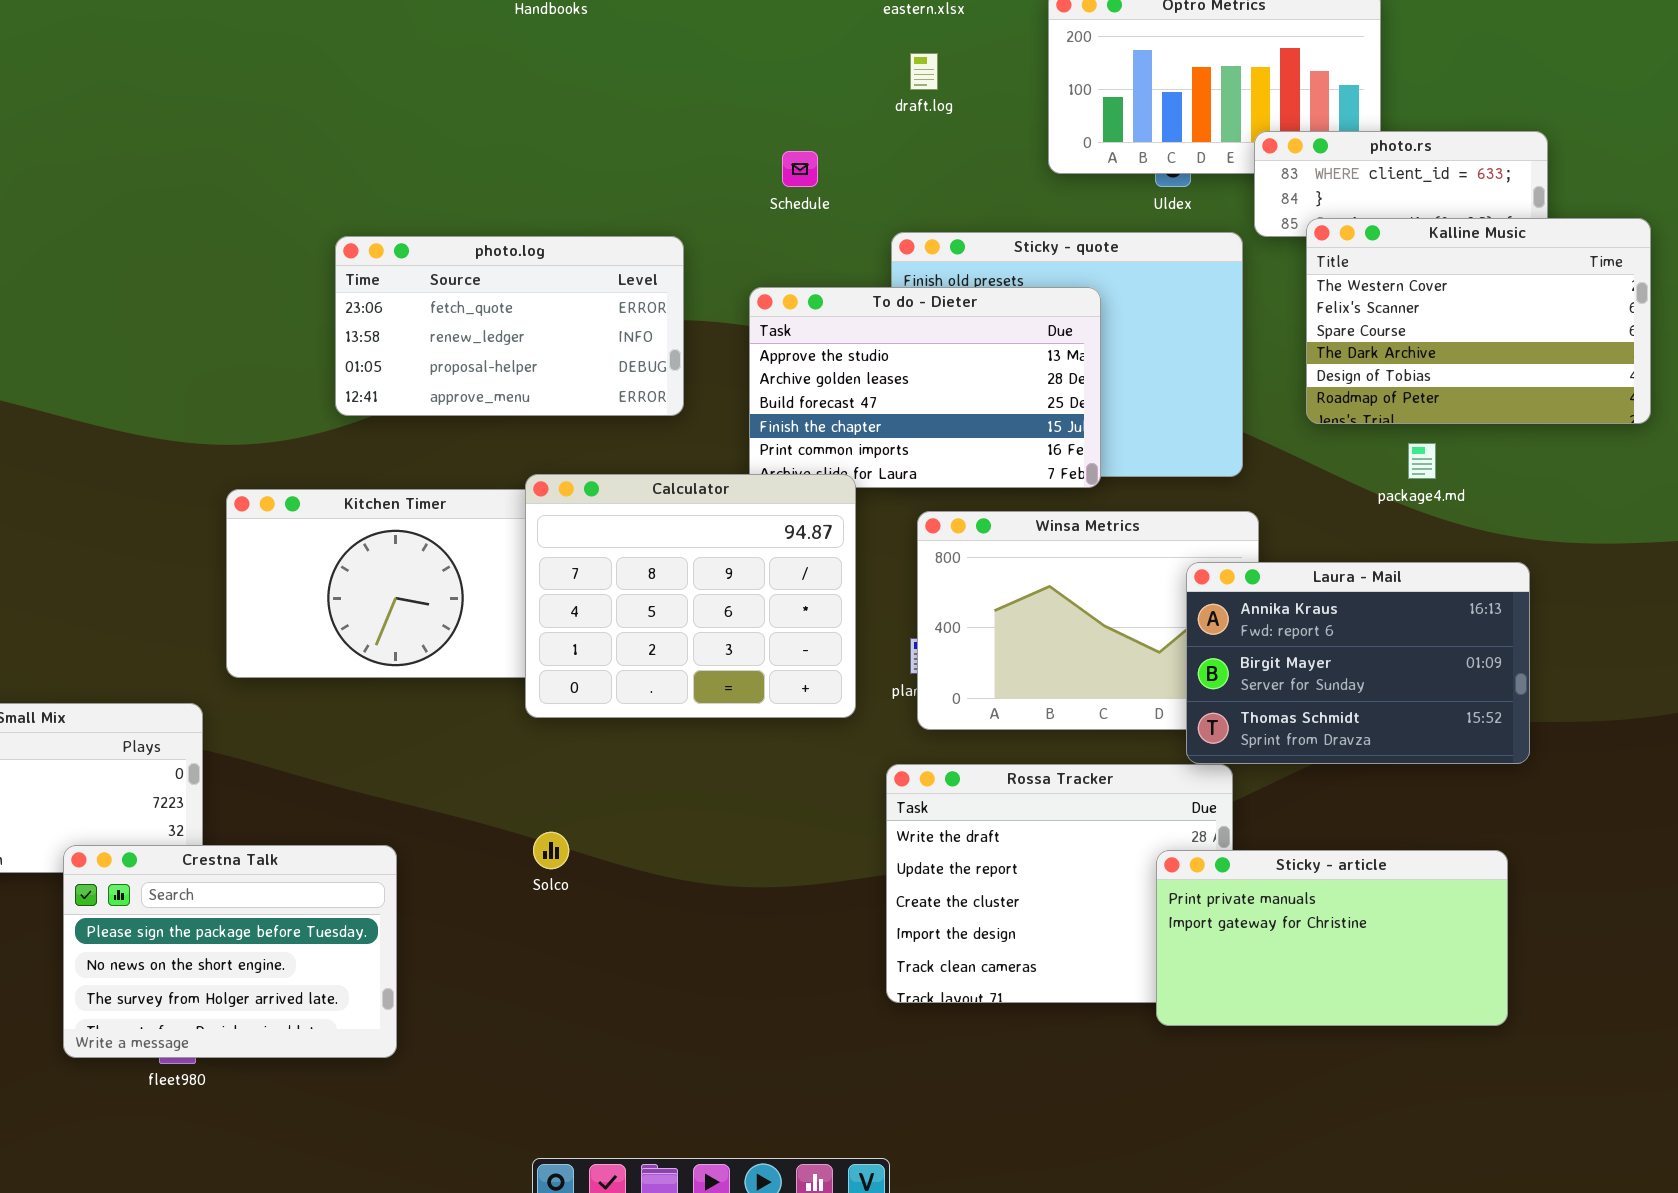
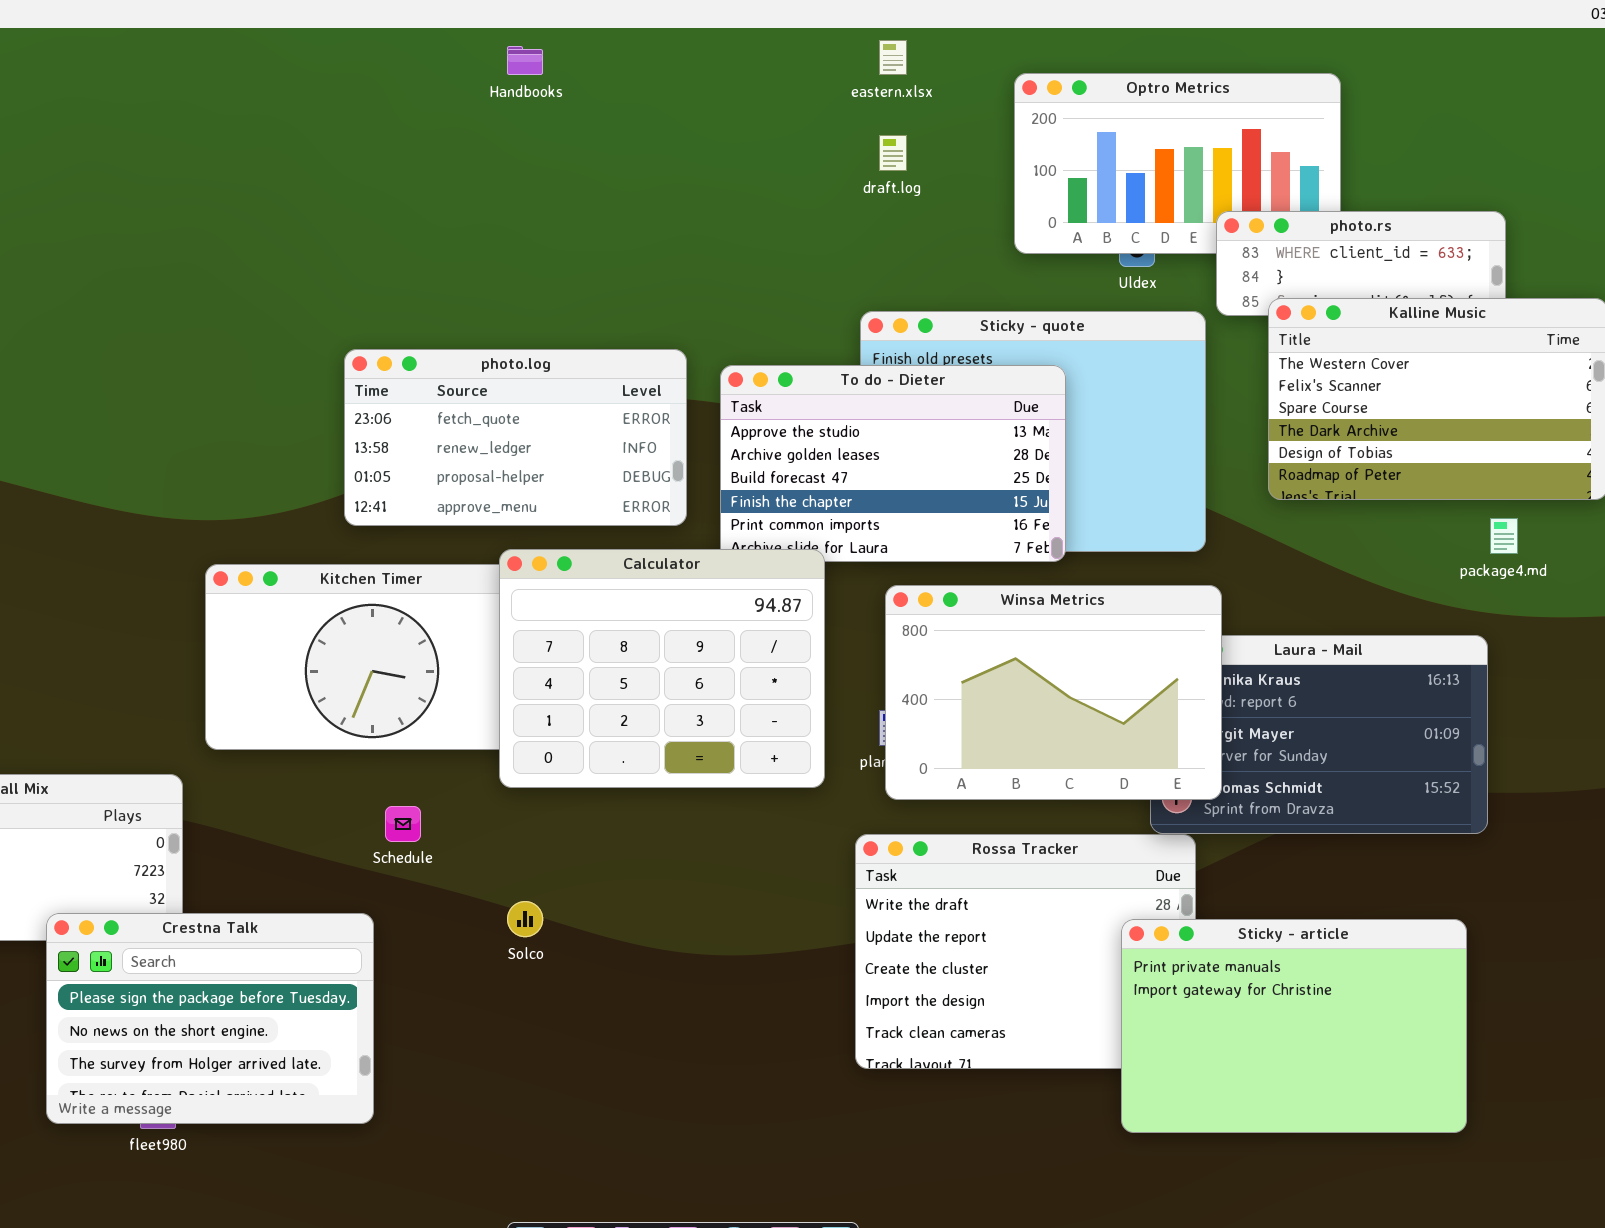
Schedule: [782,151,818,187] -> [385,806,421,842], moved
photo.log: [335,236,684,416] -> [344,349,687,526], moved
package4.md: [1408,443,1436,479] -> [1490,518,1518,554], moved
Winsa Metrics: [917,511,1259,730] -> [885,585,1222,800], raised
Sticky - article: [1156,850,1508,1026] -> [1121,919,1467,1133], resized

